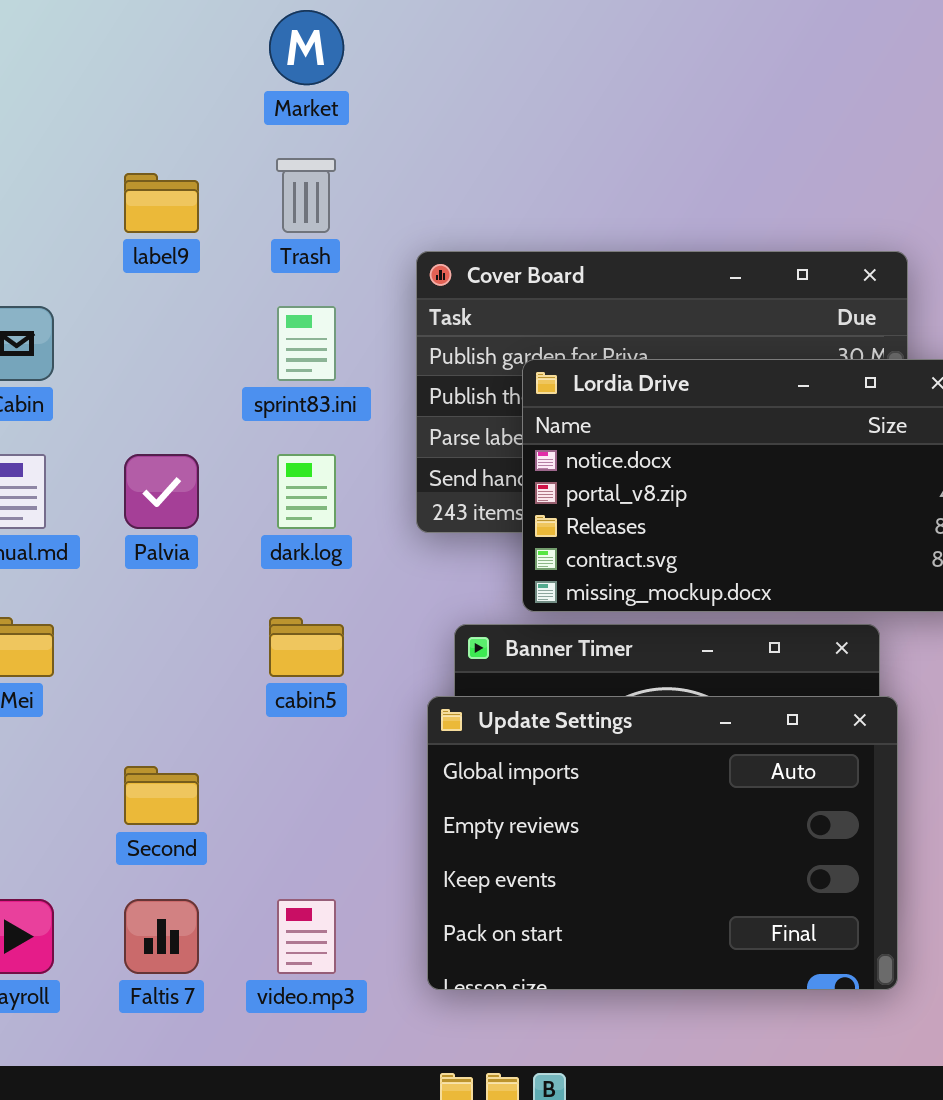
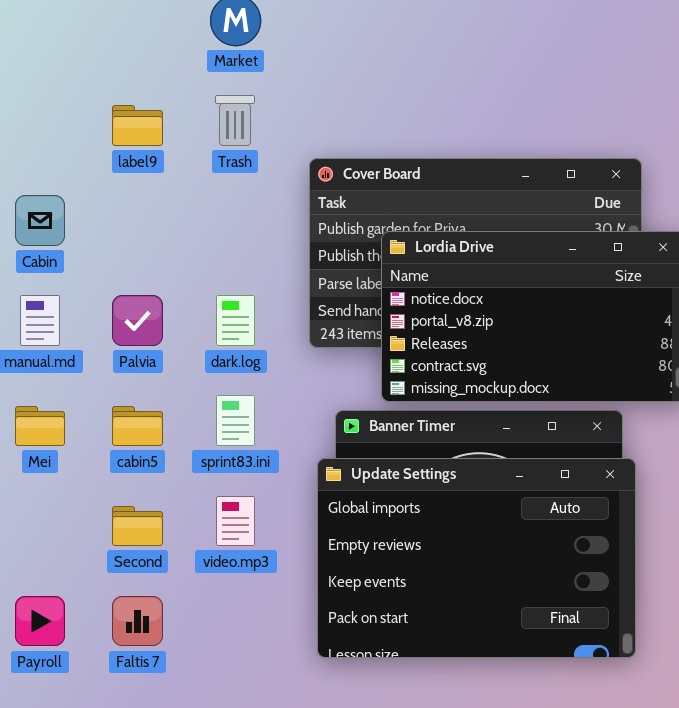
sprint83.ini: [277,306,336,381] -> [216,395,255,446], moved
cabin5: [269,617,344,677] -> [112,406,163,446], moved
video.mp3: [277,899,336,974] -> [216,496,255,546], moved

